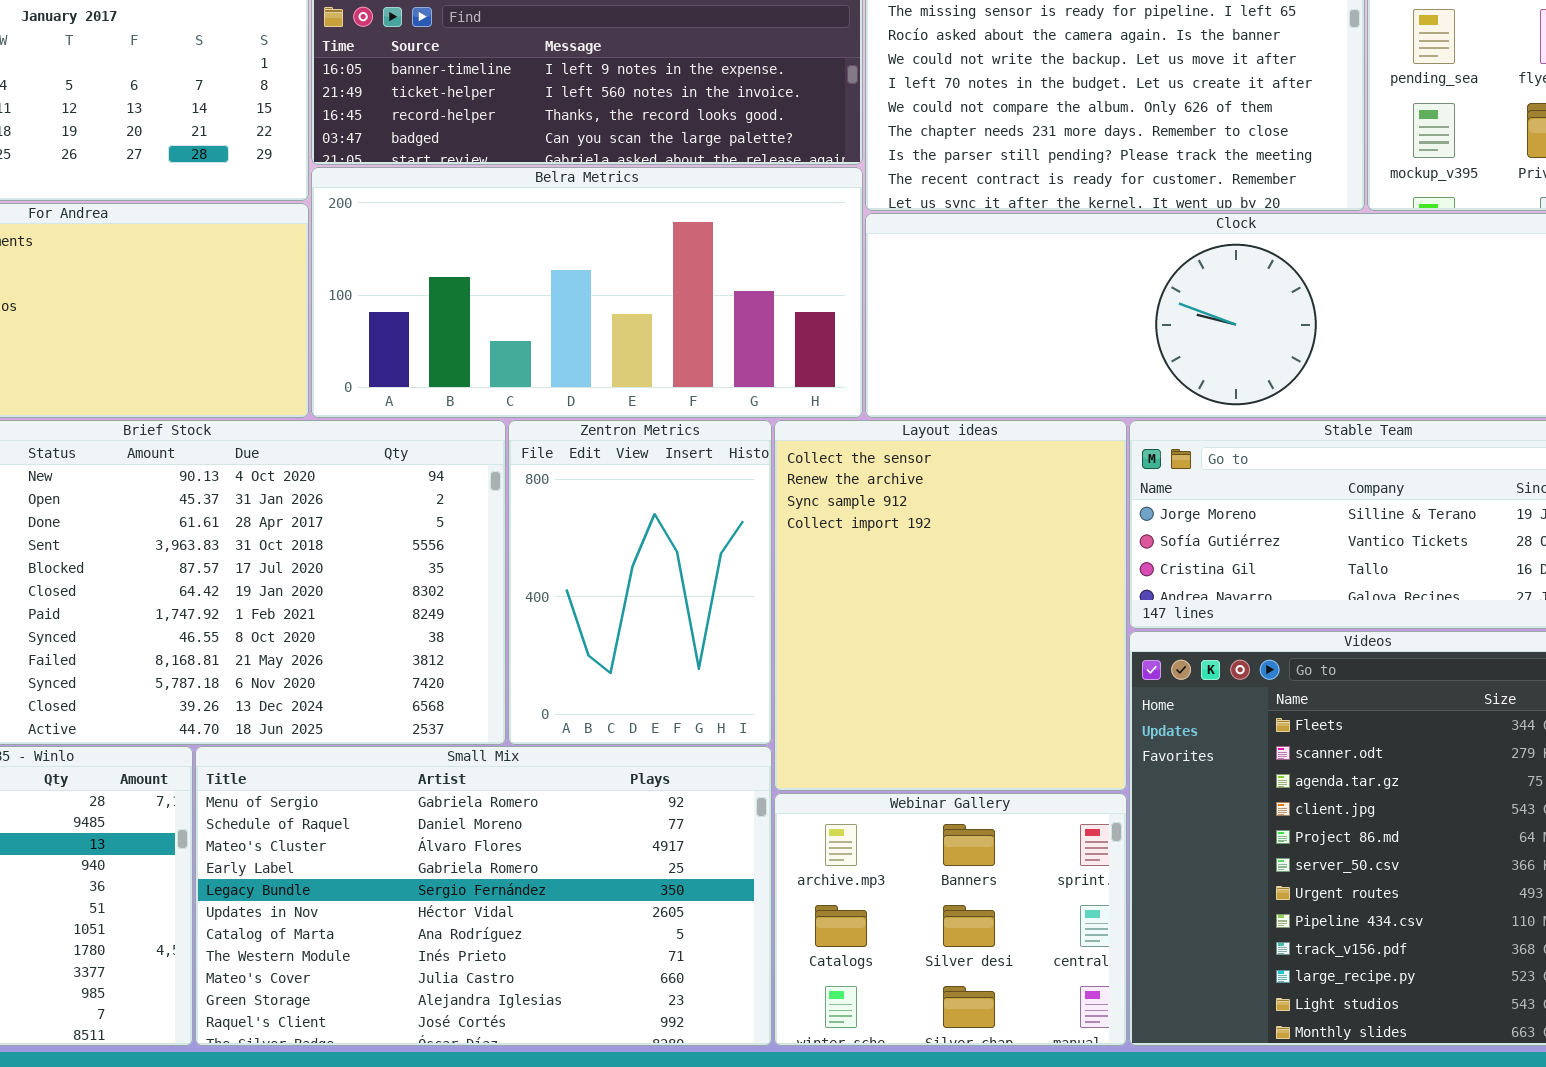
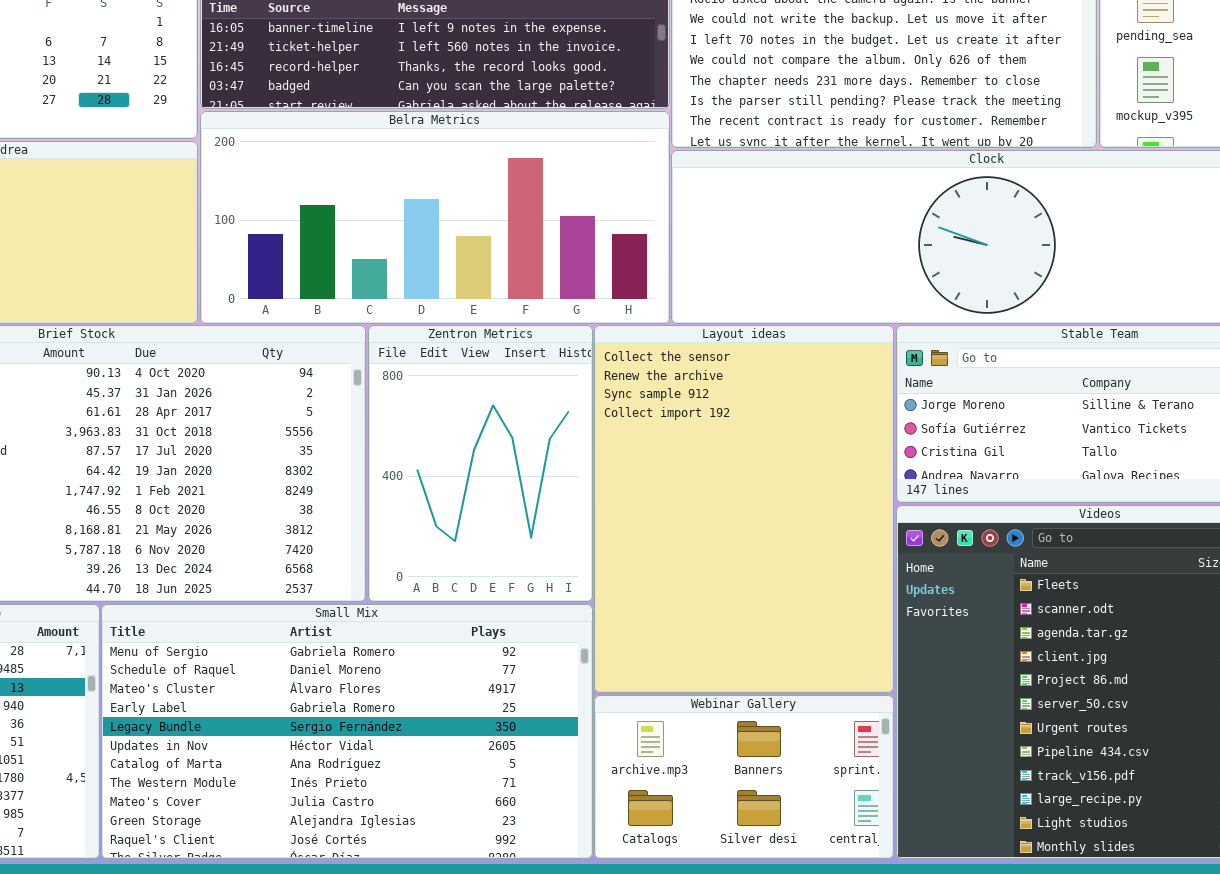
Layout ideas: [774,420,1127,791] -> [594,325,894,693], resized
Webinar Gallery: [774,793,1127,1046] -> [594,695,894,859], resized

